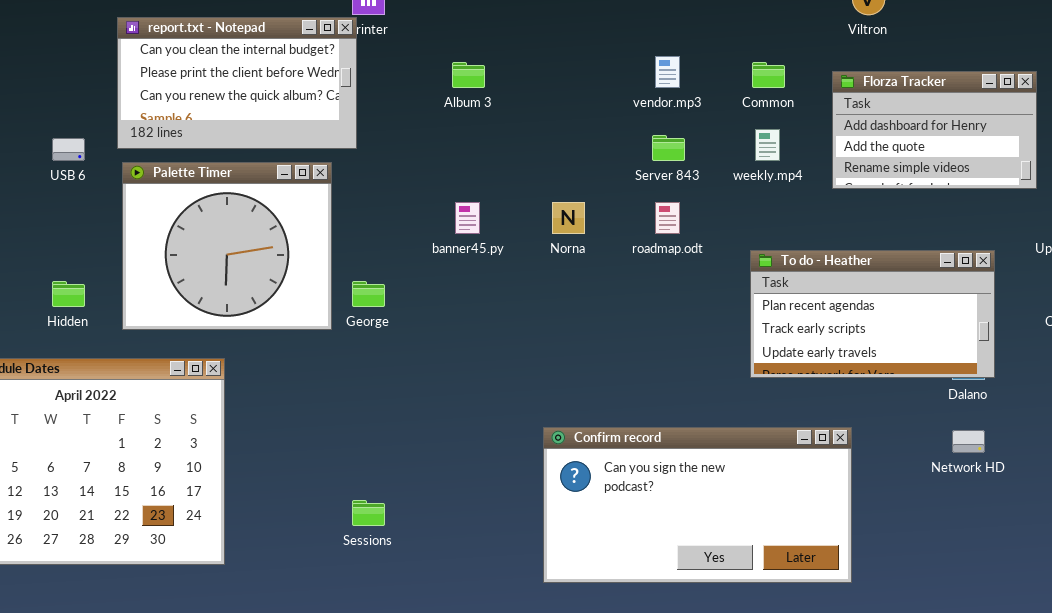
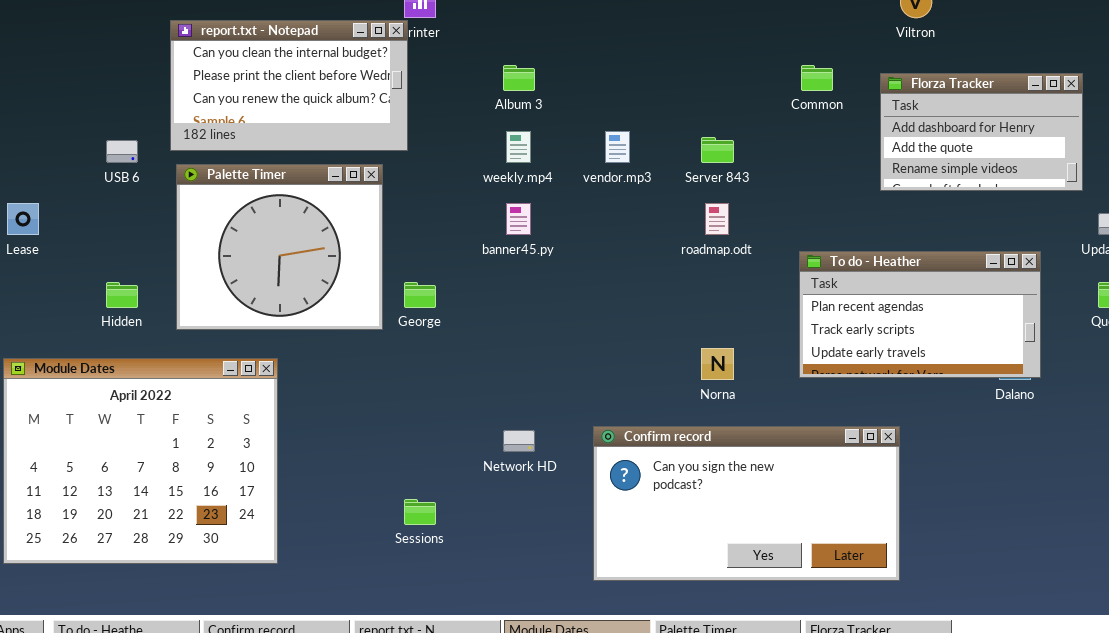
vendor.mp3: [655,56,680,88] -> [605,131,630,163], moved
weekly.mp4: [755,129,780,161] -> [506,131,531,163], moved
Norna: [552,202,585,234] -> [701,348,734,380], moved
Network HD: [952,430,985,453] -> [503,430,535,452], moved

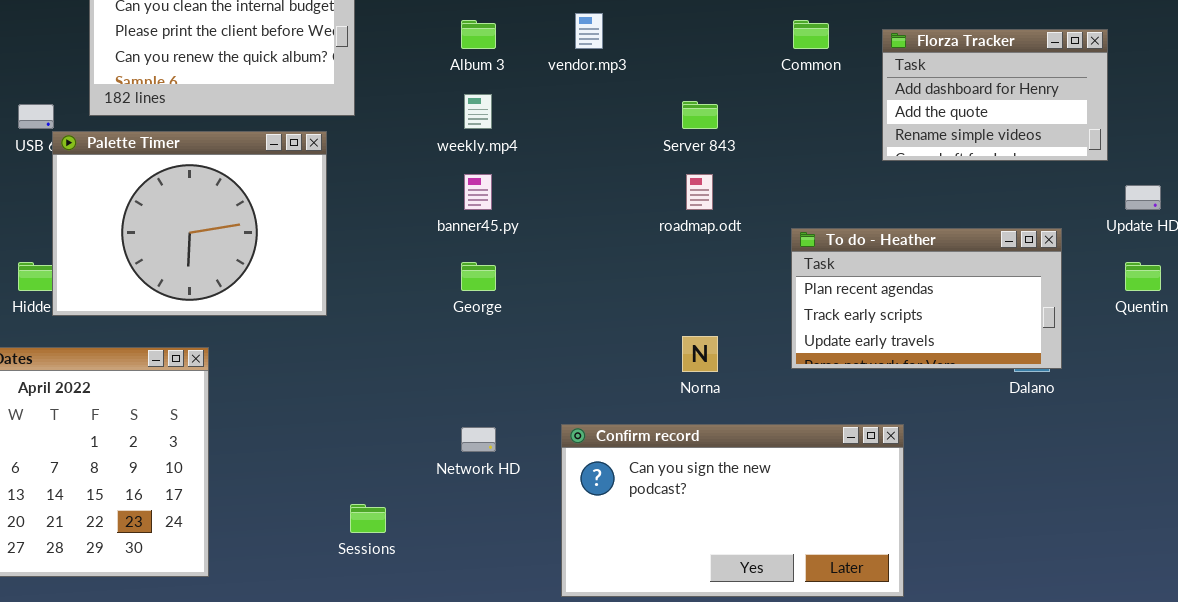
vendor.mp3: [605,131,630,163] -> [575,13,603,49], moved
Palette Timer: [176,164,383,330] -> [52,131,327,316], resized
George: [404,282,436,308] -> [461,262,496,291], moved

